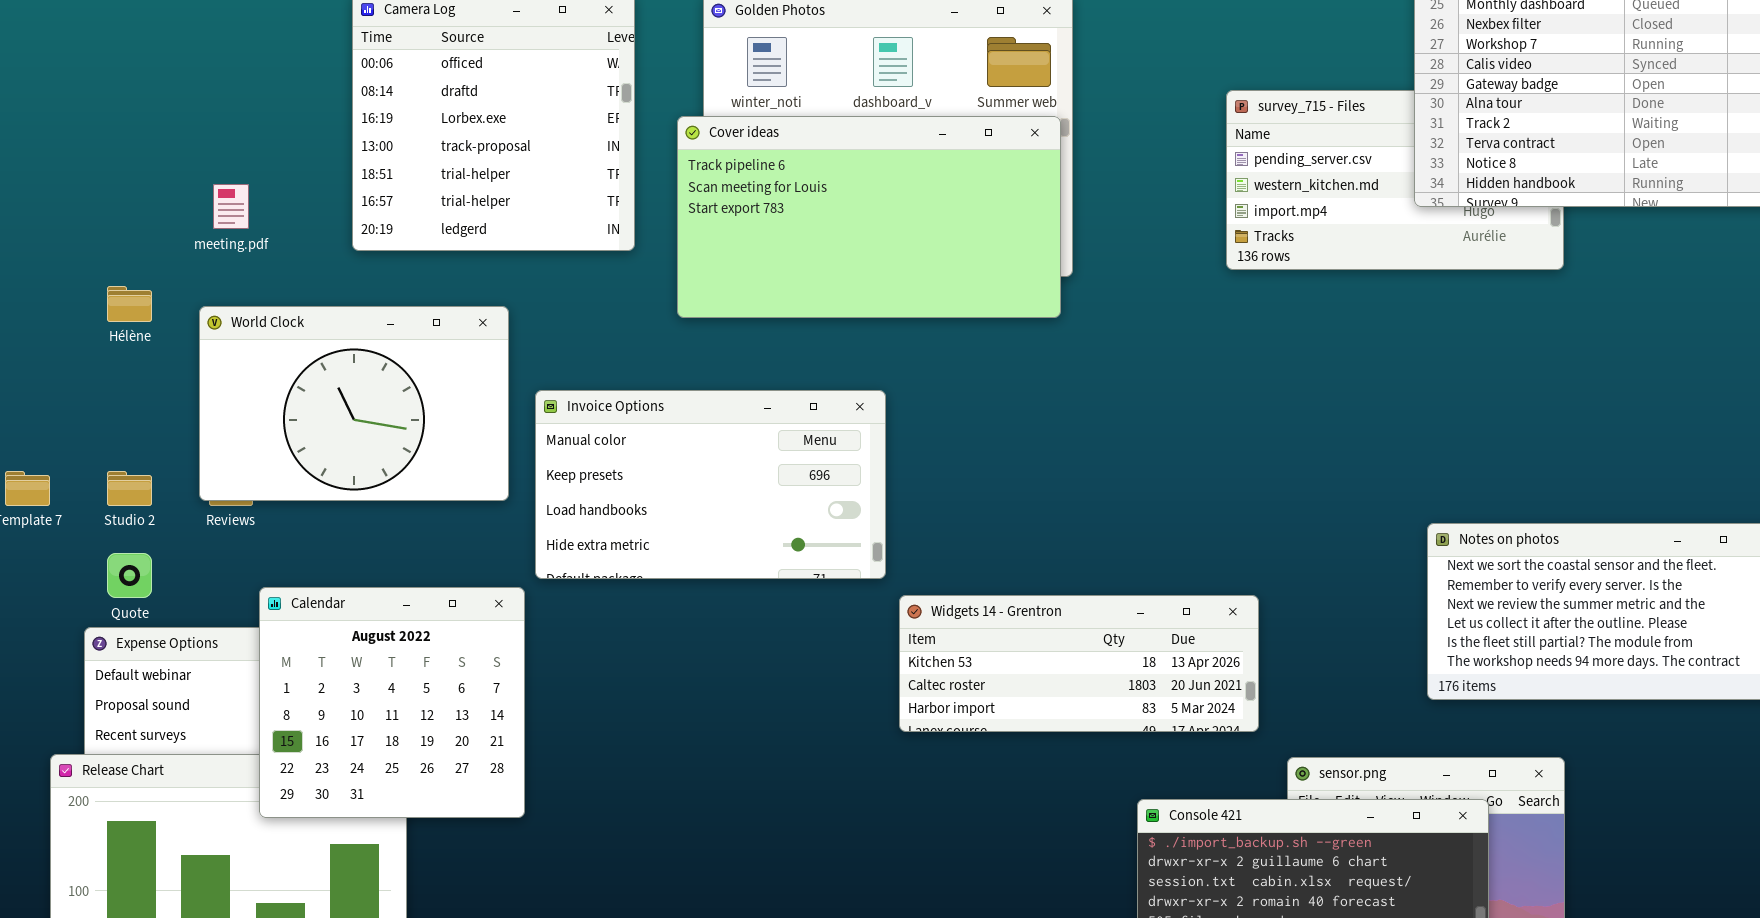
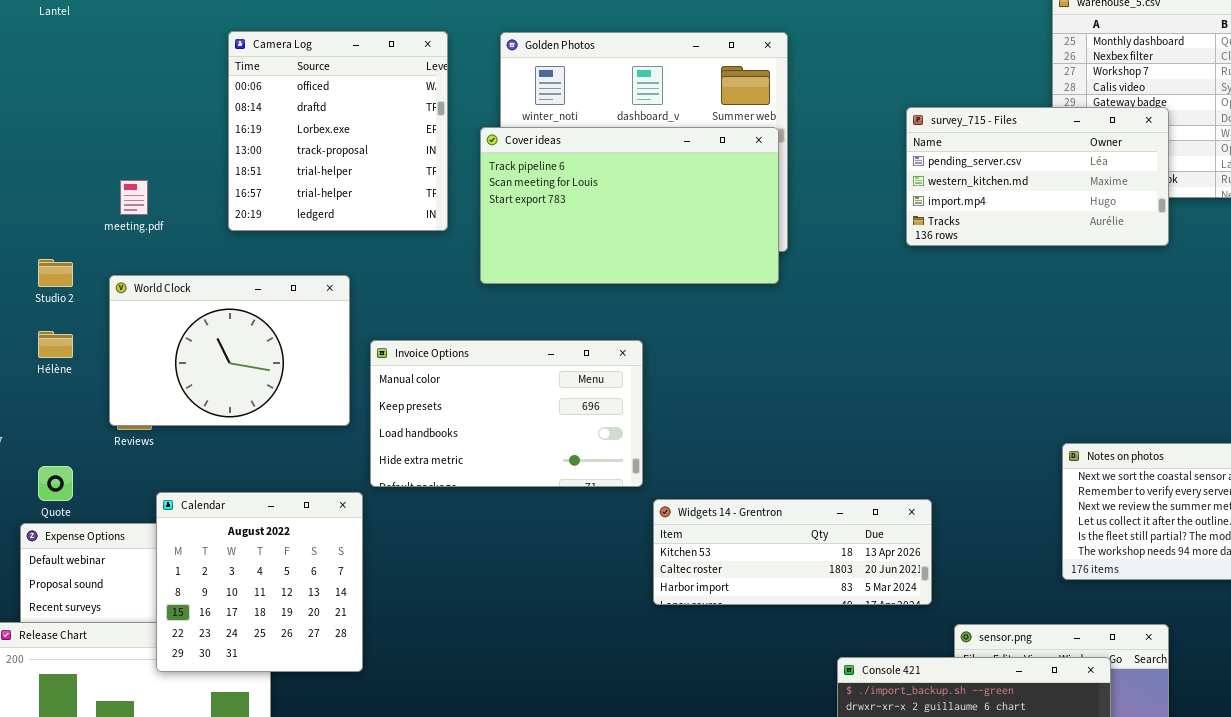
survey_715 - Files: [1226,90,1564,270] -> [906,107,1169,246], raised
Hélène: [107,286,152,322] -> [38,331,73,358], moved
Studio 2: [107,471,152,506] -> [38,259,73,287], moved

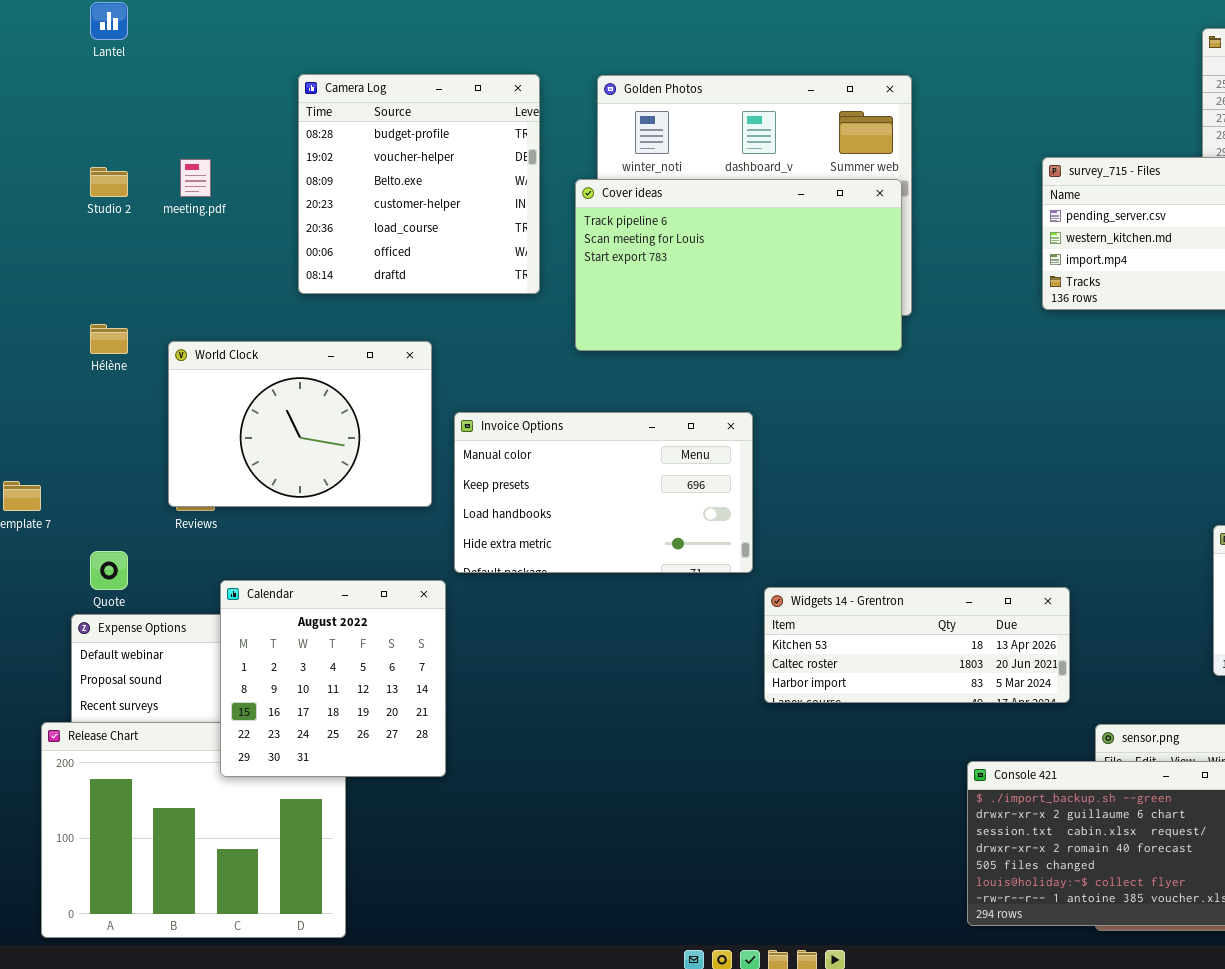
Camera Log: [228,31,448,231] -> [298,74,540,294], scrolled up 5 rows
meeting.pdf: [120,180,148,215] -> [180,159,211,197], moved
Studio 2: [38,259,73,287] -> [90,167,128,197], moved
Hélène: [38,331,73,358] -> [90,324,128,354], moved

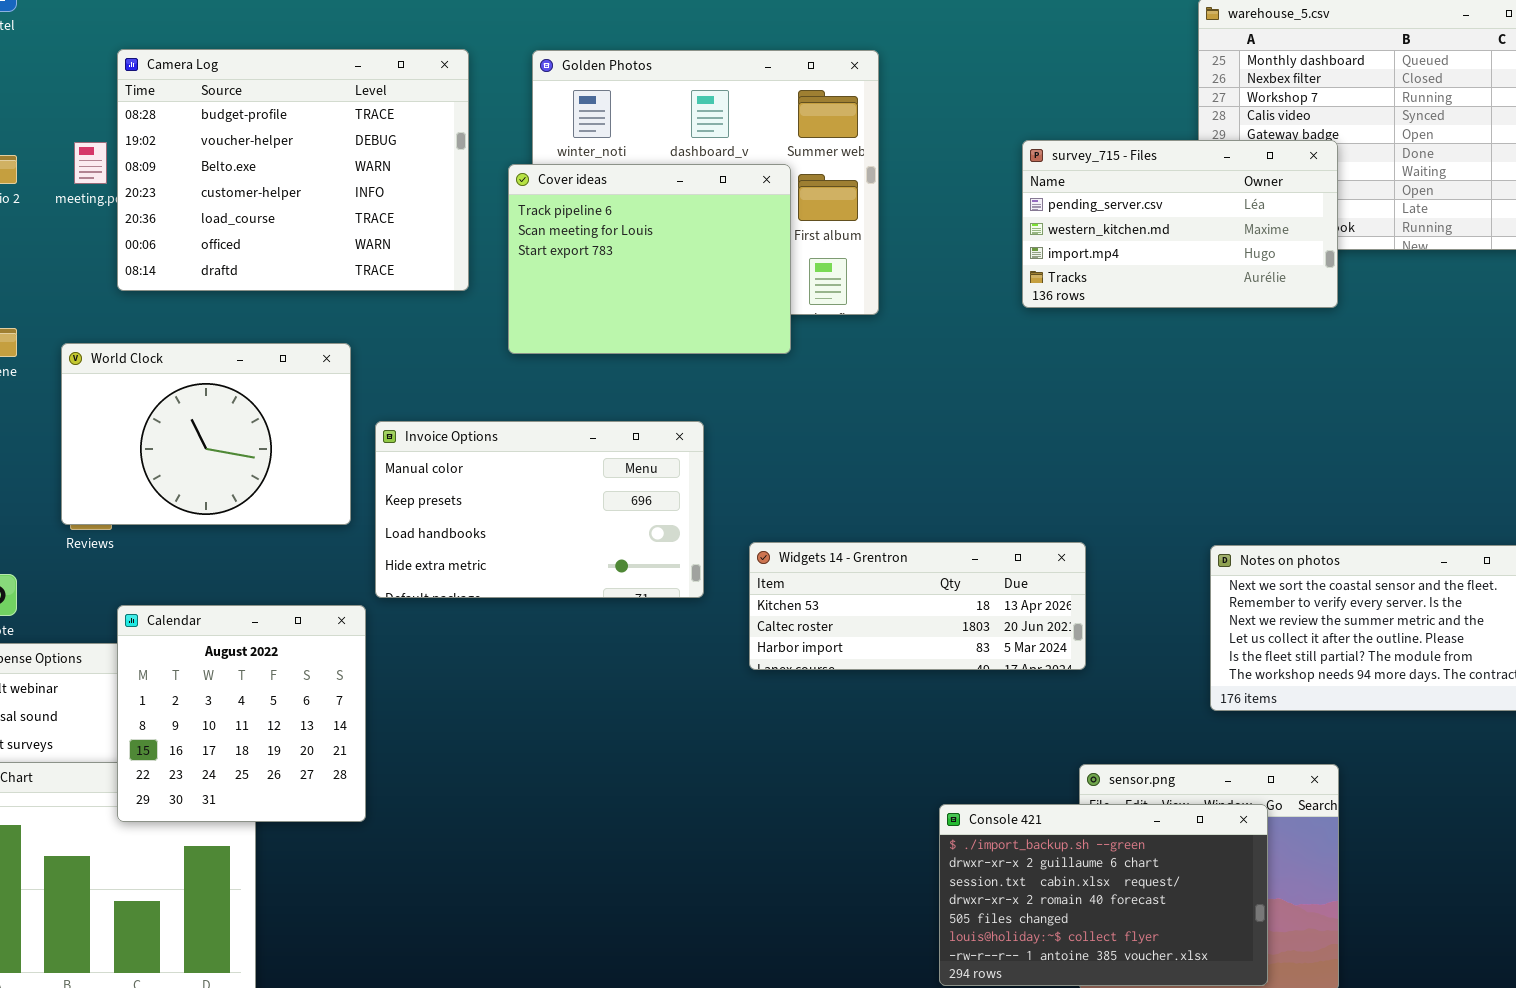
Camera Log: [298,74,540,294] -> [117,49,469,291], resized
Cover ideas: [575,179,902,351] -> [508,164,791,354], resized
Widgets 14 - Grentron: [764,587,1070,703] -> [749,542,1086,670], moved

